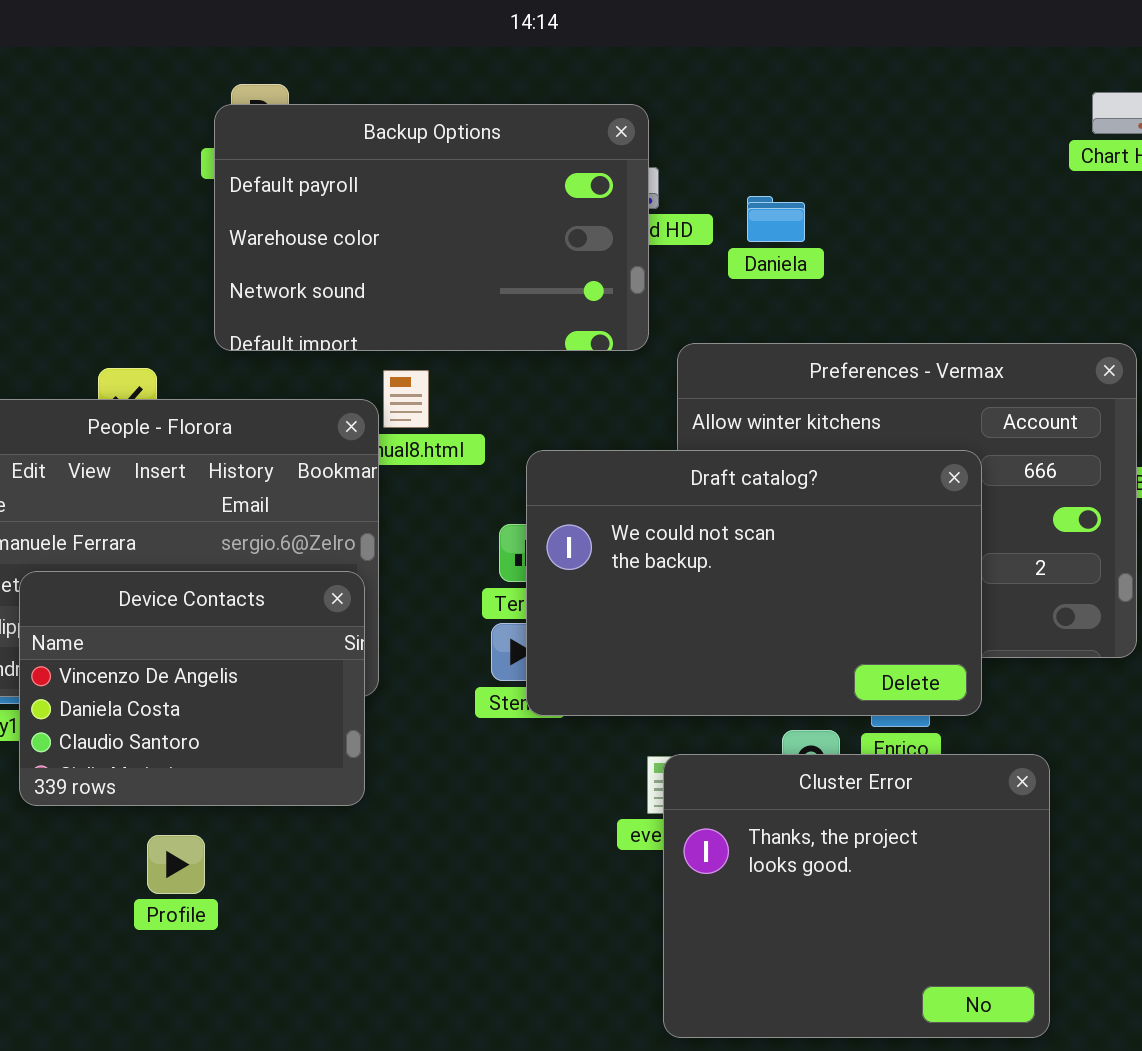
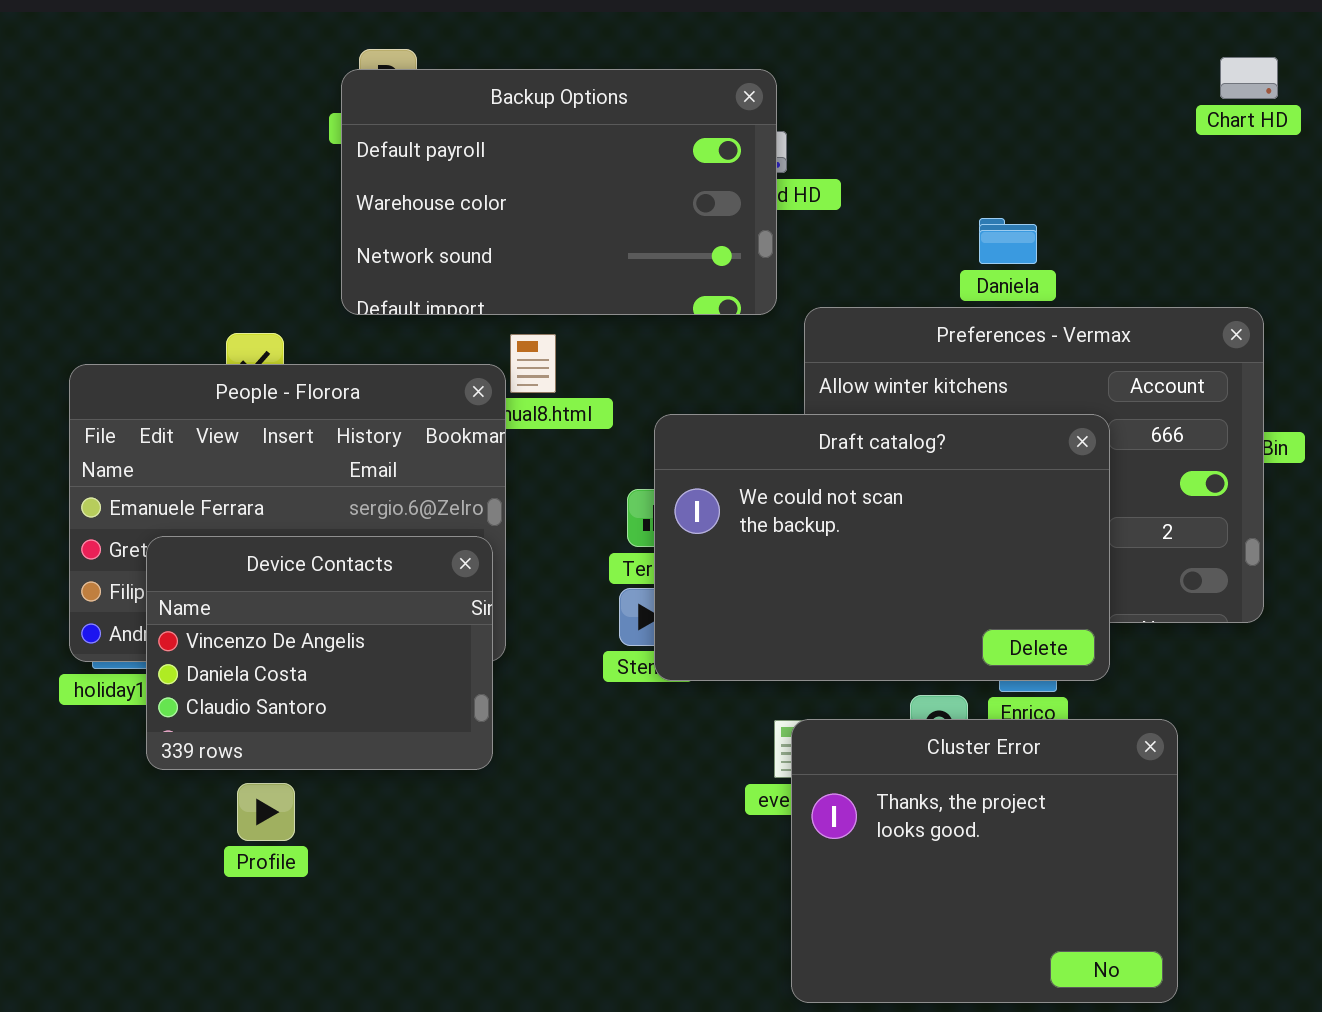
Daniela: [747,196,805,242] -> [979,218,1037,264], moved
Profile: [147,835,205,894] -> [237,783,295,841], moved

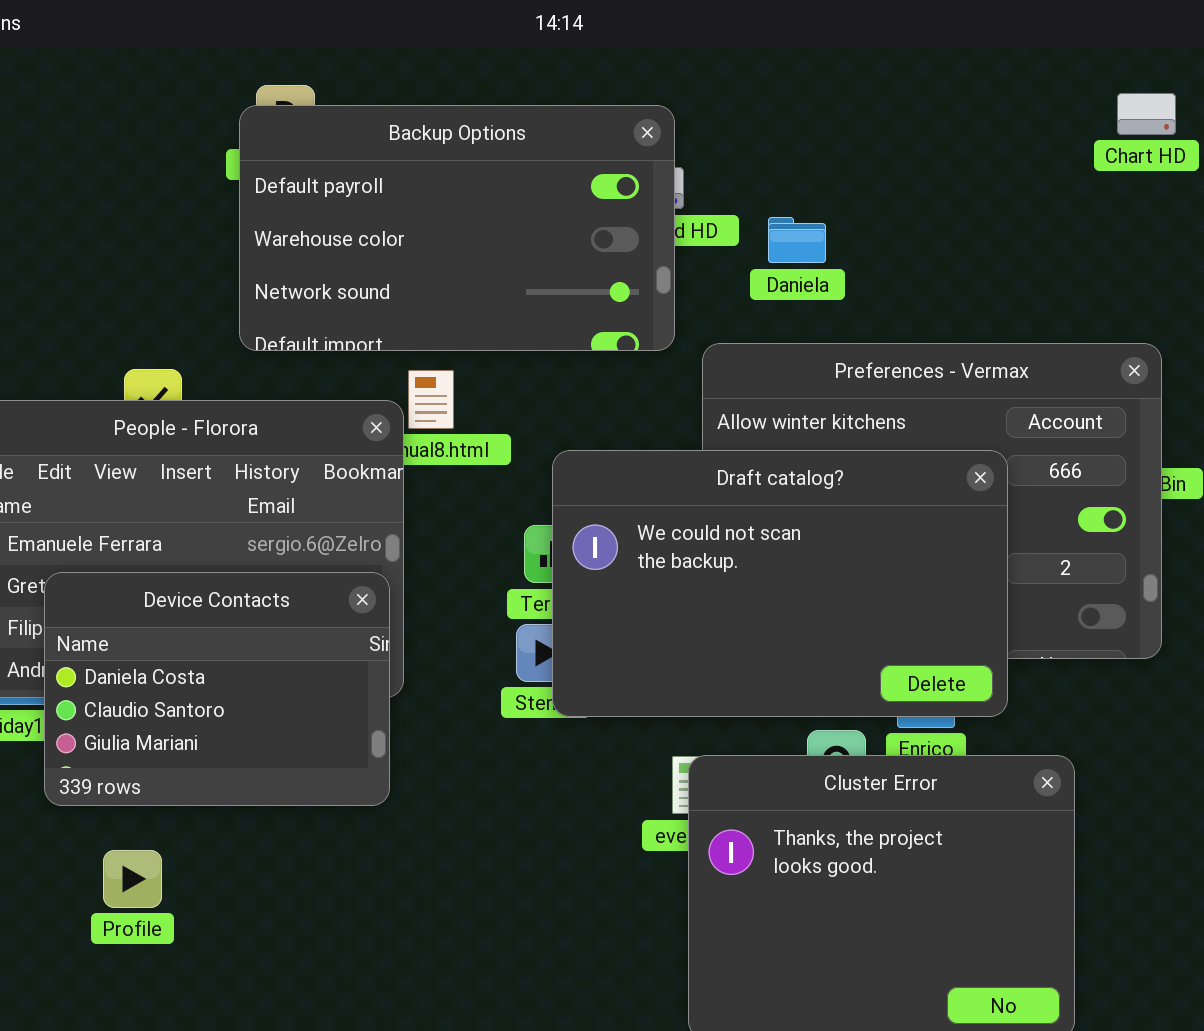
Daniela: [979,218,1037,264] -> [768,217,826,263], moved
Device Contacts: [146,536,493,770] -> [44,572,390,806], scrolled down 1 row
Profile: [237,783,295,841] -> [103,850,162,908], moved

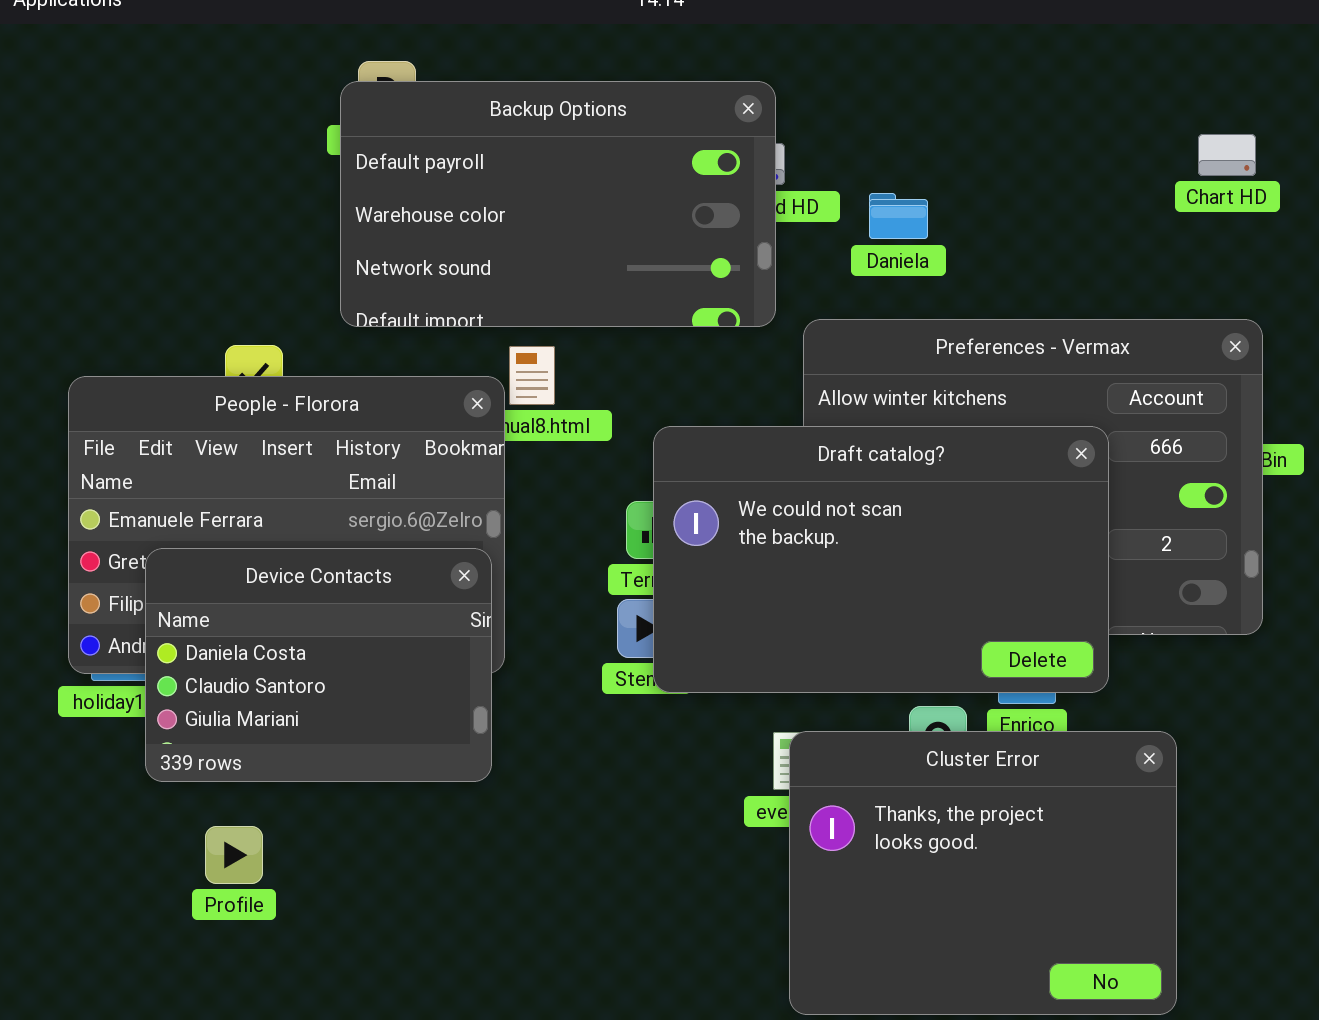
Chart HD: [1117,93,1176,135] -> [1198,134,1256,176], moved

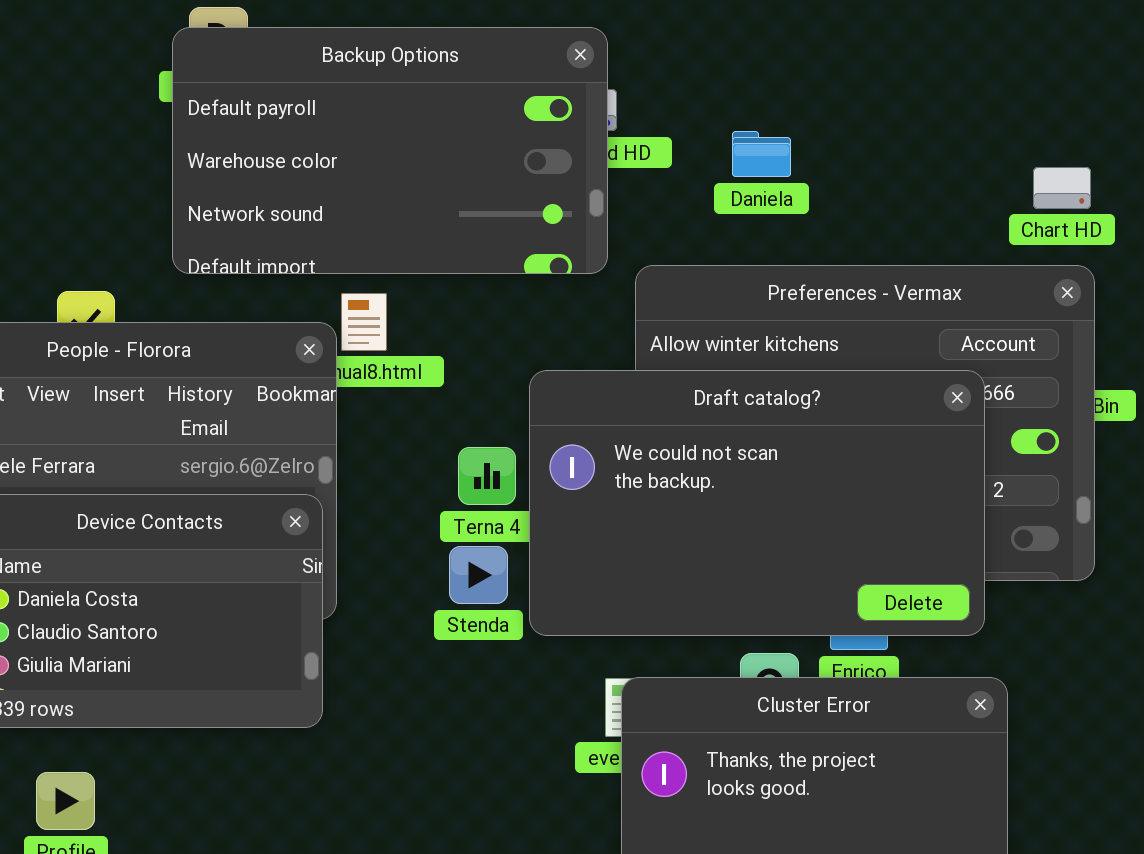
Chart HD: [1198,134,1256,176] -> [1033,167,1091,209], moved
Daniela: [869,193,928,239] -> [732,131,791,177], moved
Draft catalog?: [653,426,1109,693] -> [529,370,985,636], moved

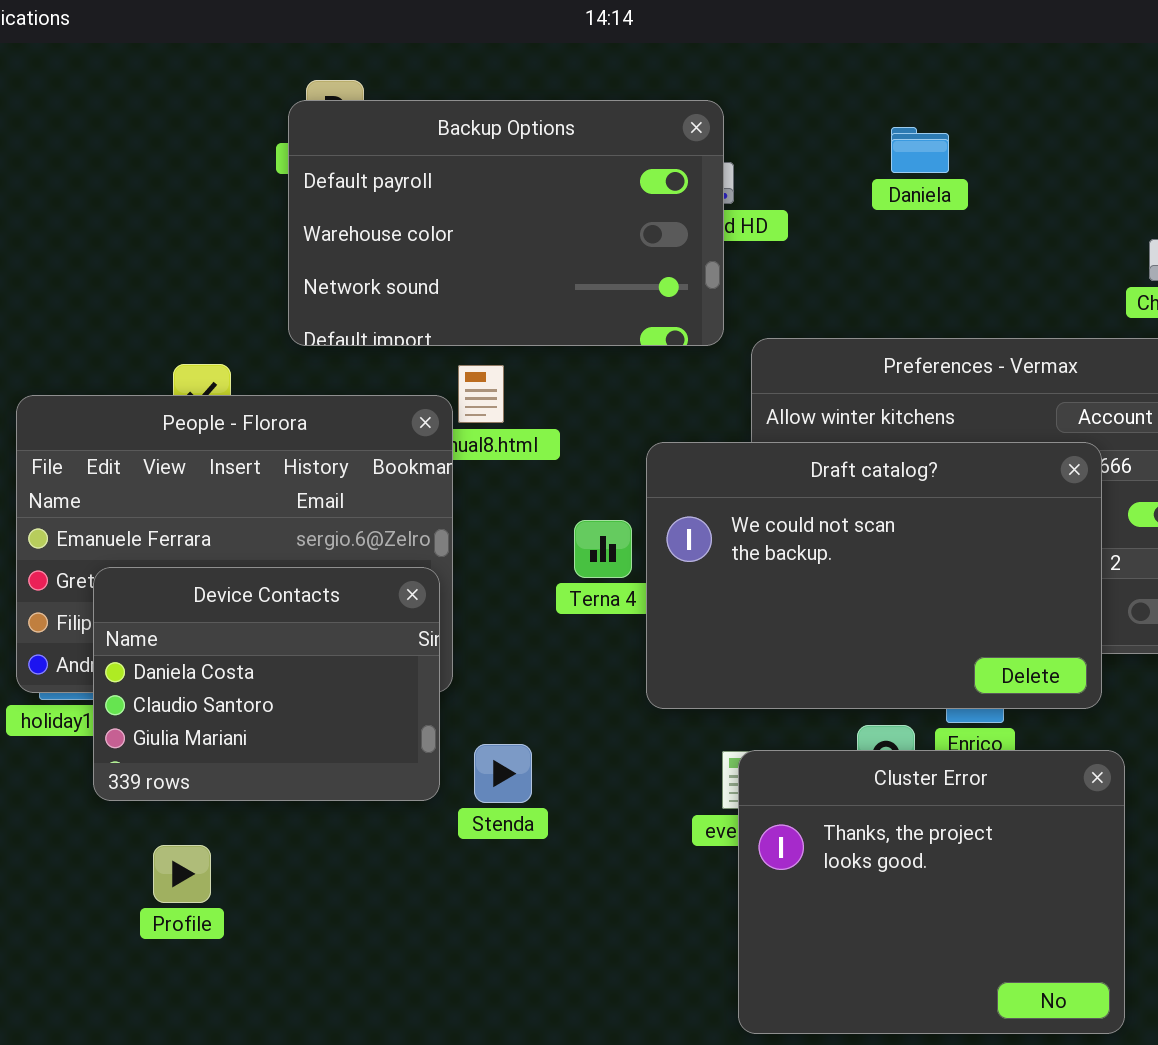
Daniela: [732,131,791,177] -> [891,127,949,173], moved
Stenda: [449,546,508,604] -> [474,744,532,803], moved

